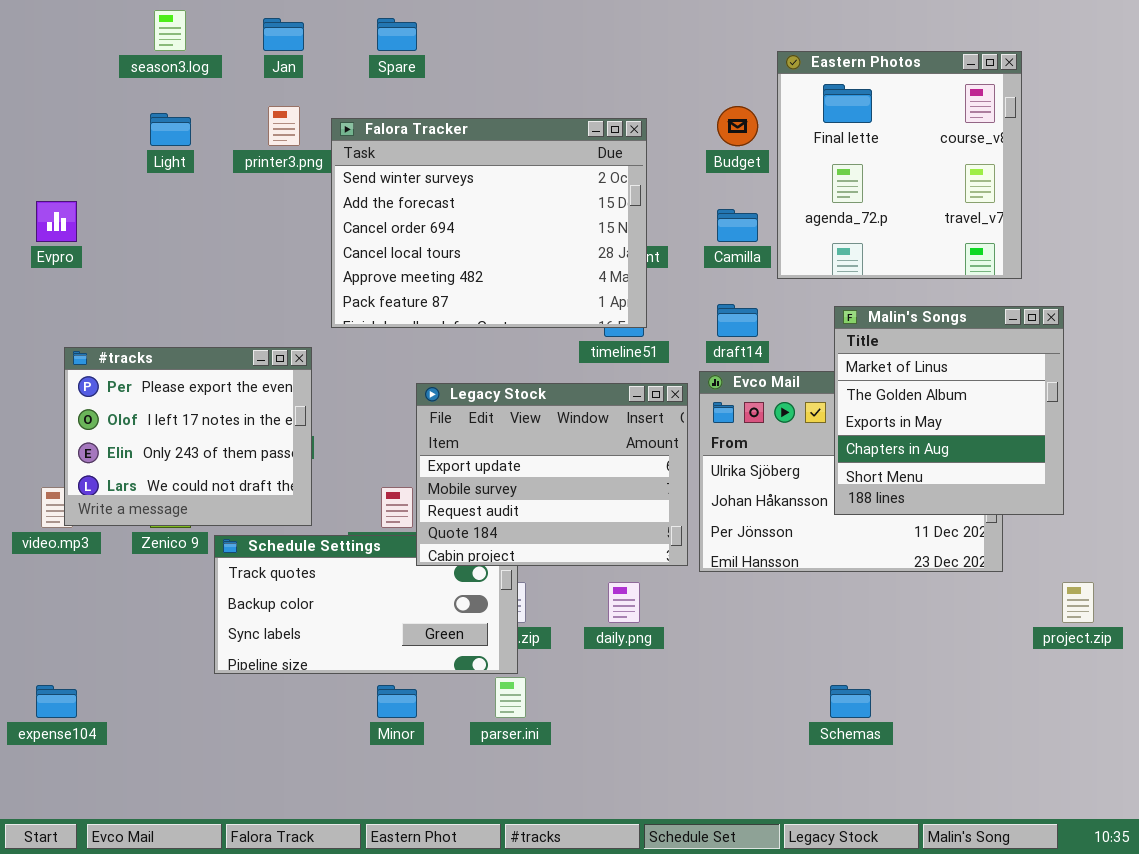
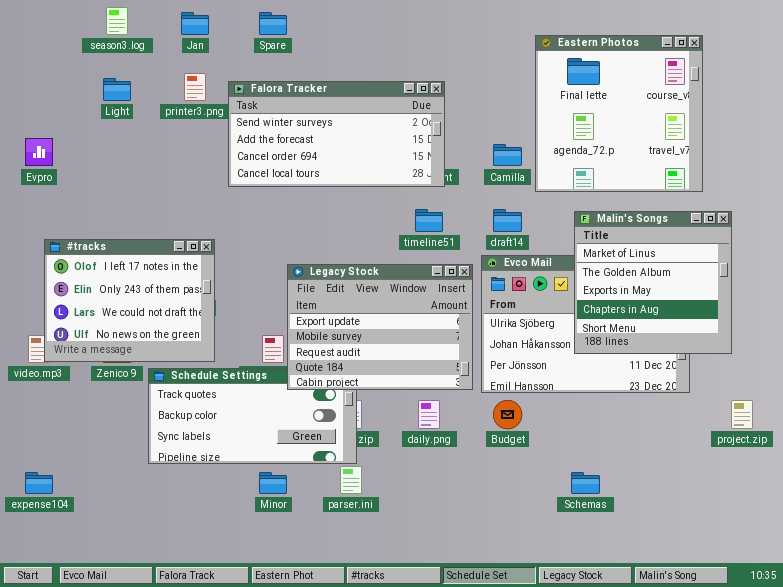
Budget: [717,106,758,146] -> [493,400,522,429], moved
Falora Tracker: [331,118,647,328] -> [228,81,445,187], resized
#tracks: [64,347,312,526] -> [44,239,215,362], scrolled down 1 row

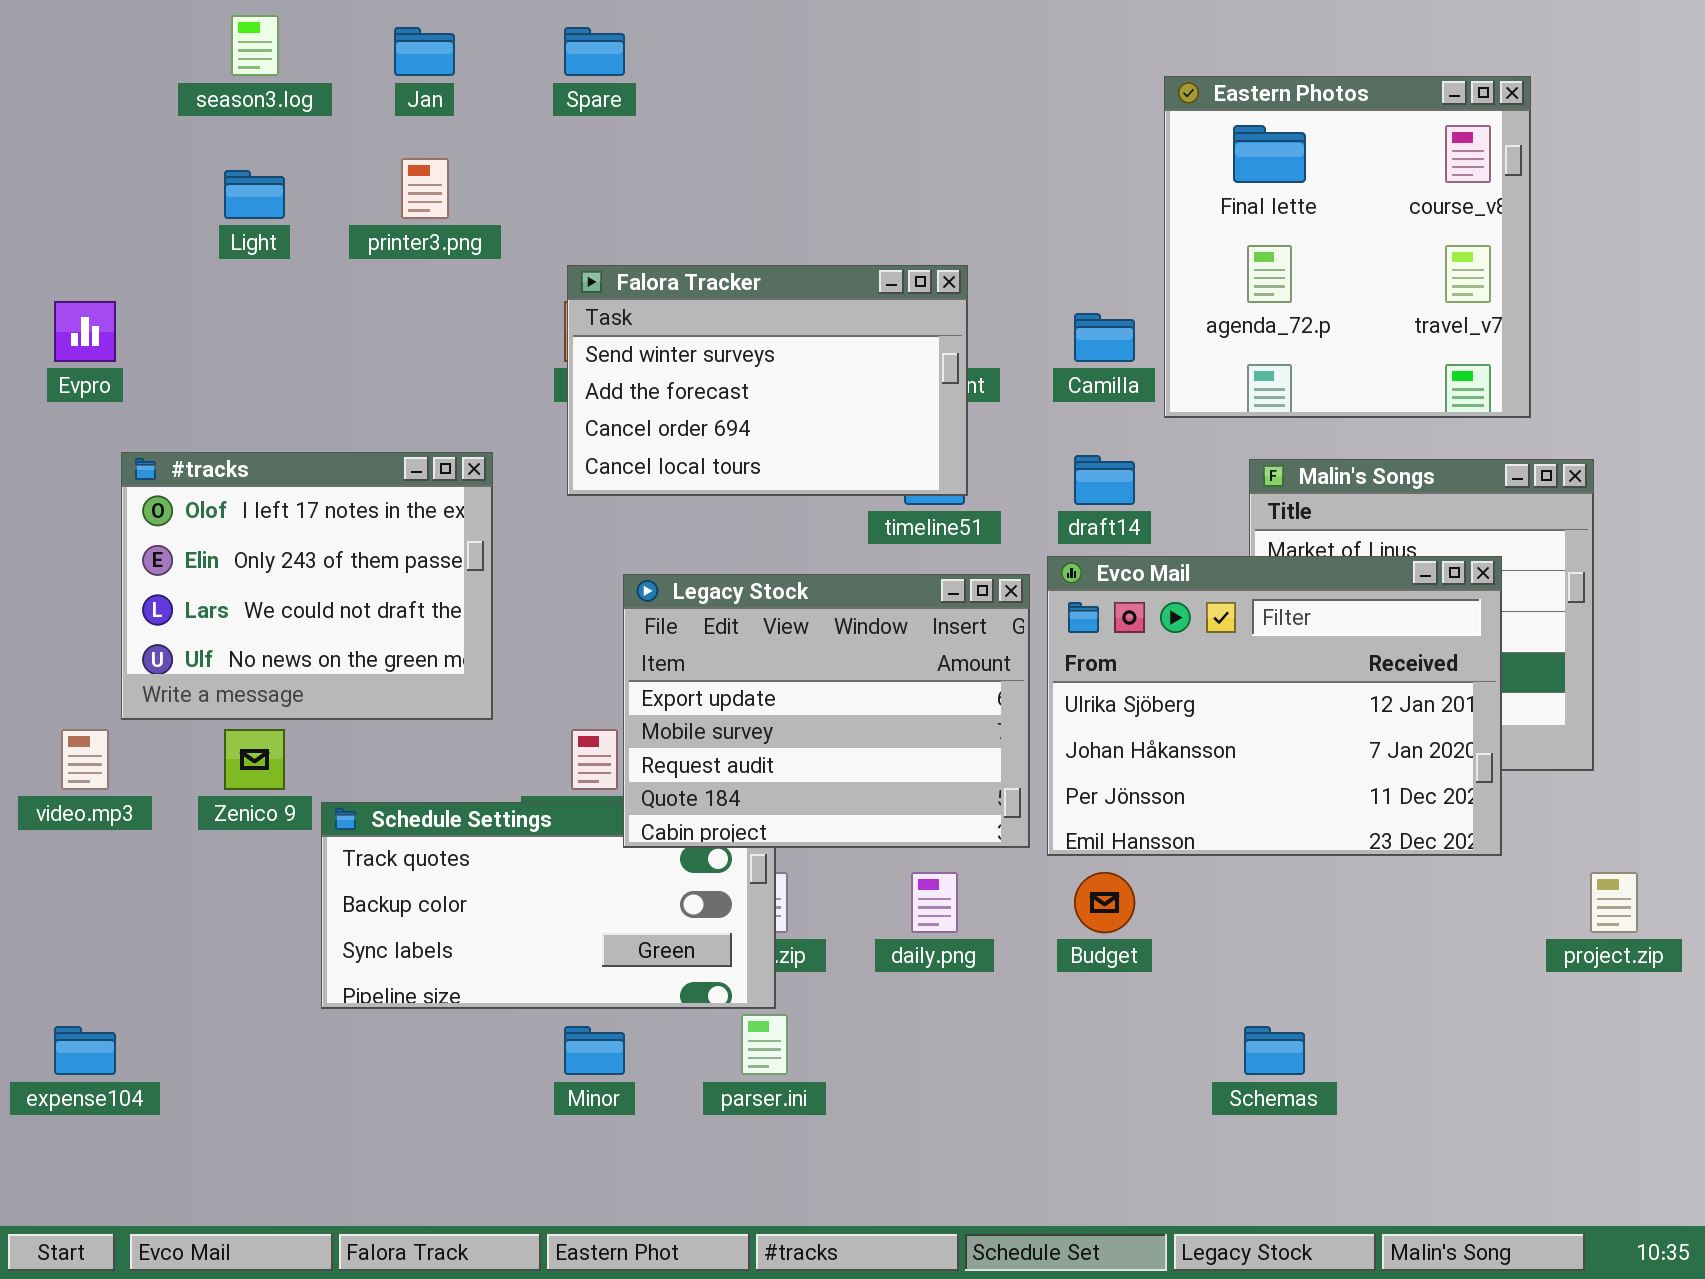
Falora Tracker: [228,81,445,187] -> [567,265,968,496], moved, resized
#tracks: [44,239,215,362] -> [121,452,493,720], moved
Evco Mail: [481,255,690,393] -> [1047,556,1502,856], raised

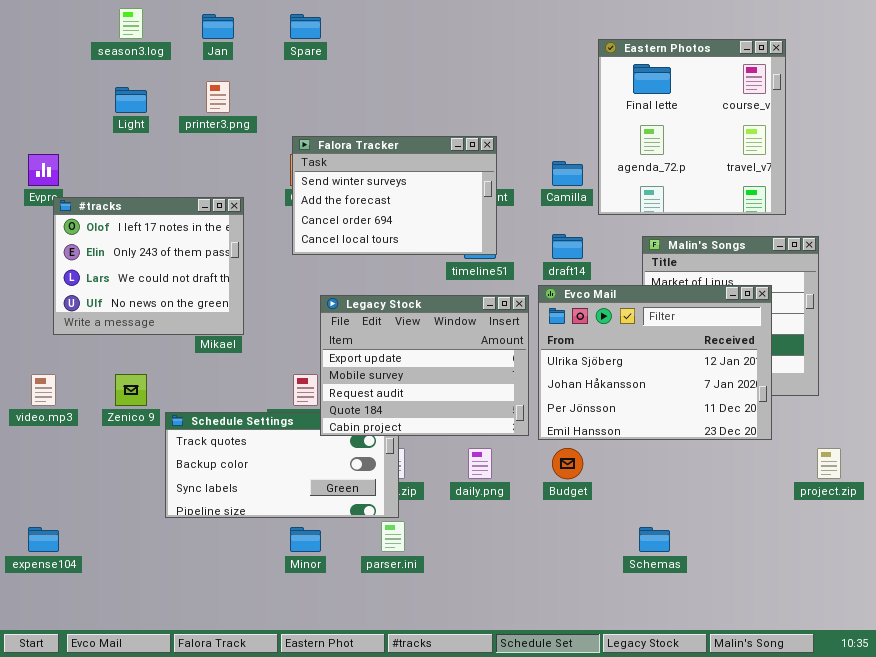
#tracks: [121,452,493,720] -> [53,197,244,335], moved

